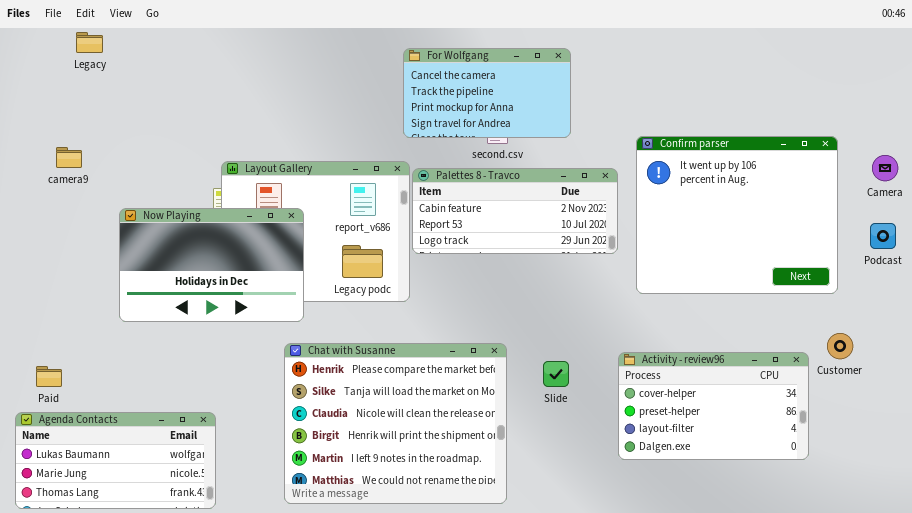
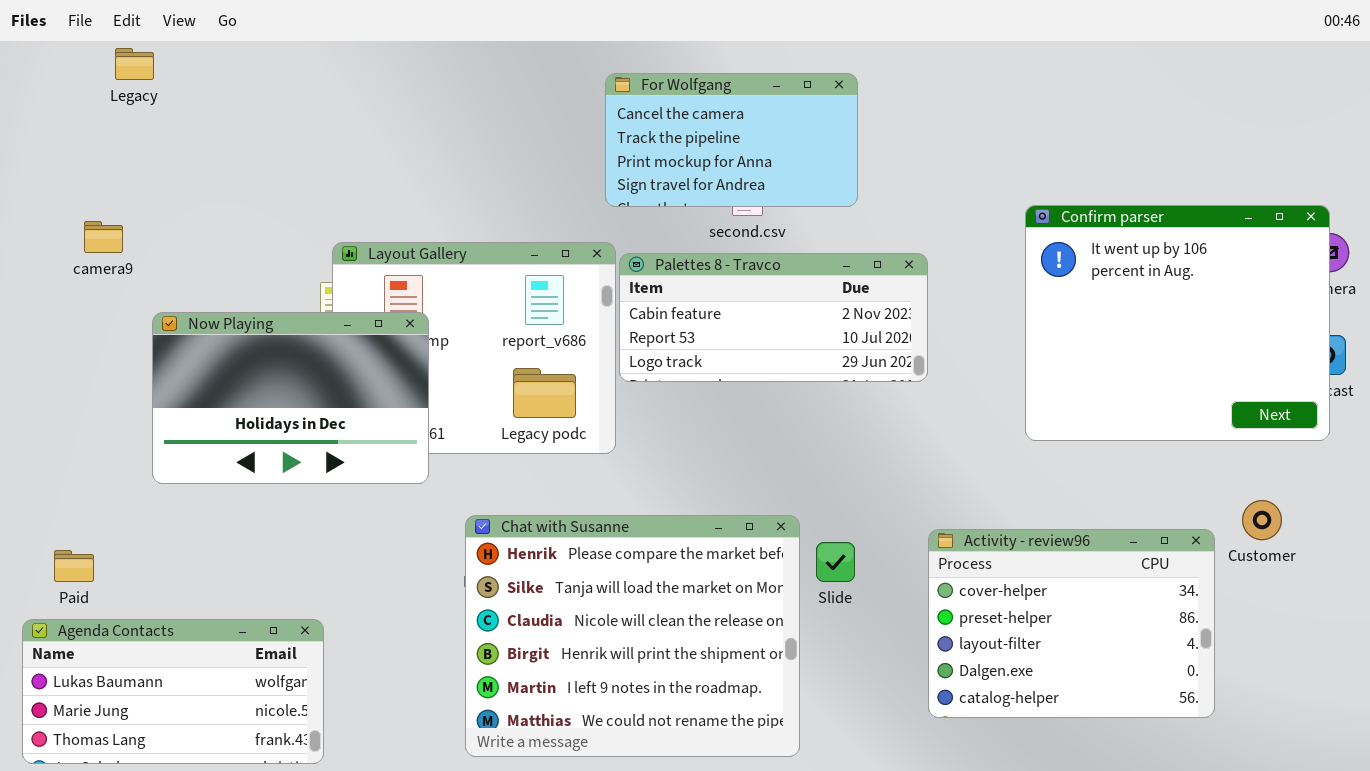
Confirm parser: [636,136,838,294] -> [1025,205,1330,441], moved
Now Playing: [119,208,304,322] -> [152,312,429,484], moved
Chat with Susanne: [284,343,507,504] -> [465,515,800,757], moved
Activity - review96: [618,352,809,460] -> [928,529,1215,718], resized

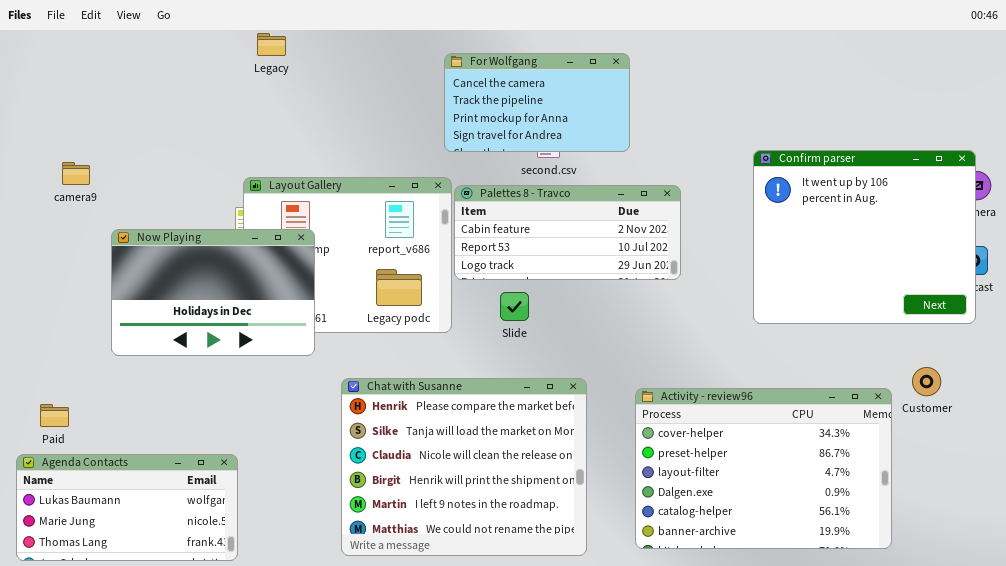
Legacy: [115,48,154,80] -> [257,33,286,56], moved
Activity - review96: [928,529,1215,718] -> [635,388,892,549], resized
Slide: [816,542,855,582] -> [500,292,529,321], moved

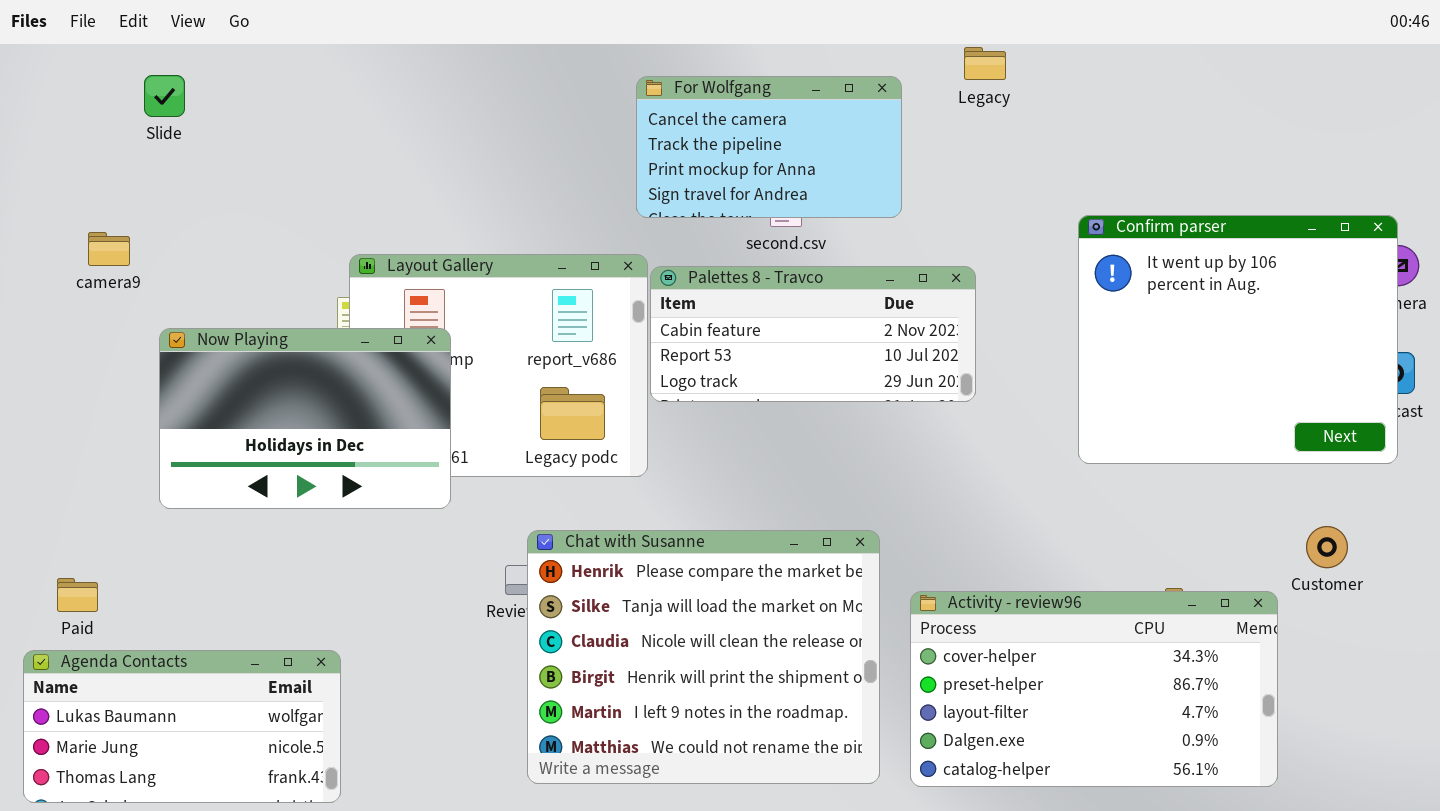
Legacy: [257,33,286,56] -> [964,47,1006,80], moved
Slide: [500,292,529,321] -> [144,75,185,117], moved
Chat with Susanne: [341,378,587,556] -> [527,530,880,784], moved
Activity - review96: [635,388,892,549] -> [910,591,1278,787], resized

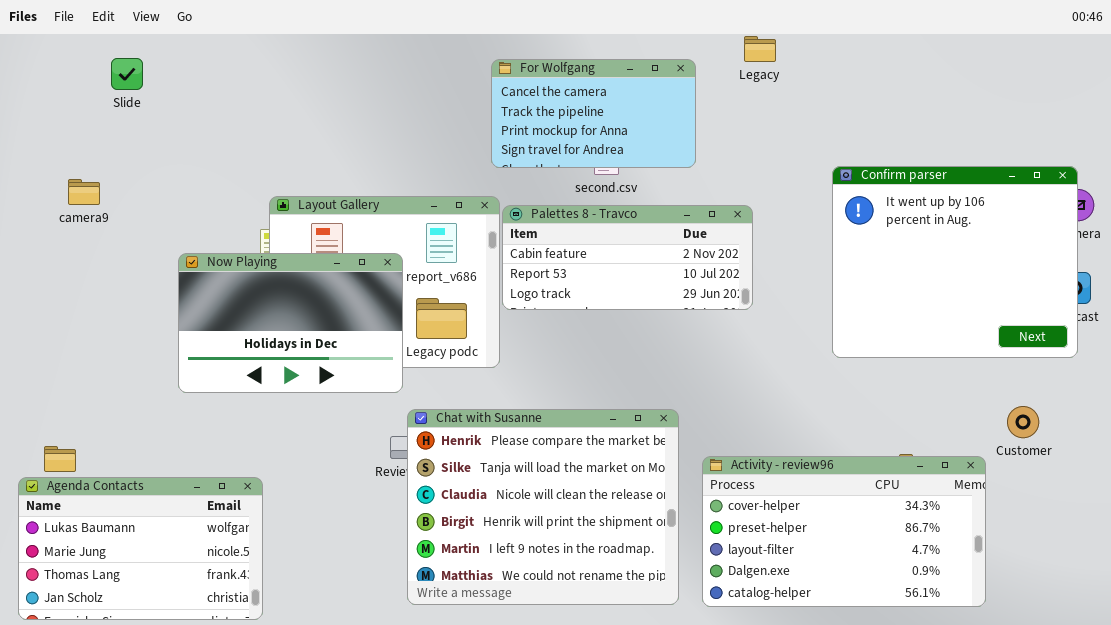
Now Playing: [159,328,451,509] -> [178,253,403,393], moved
Agenda Contacts: [23,650,341,803] -> [18,477,263,620], resized

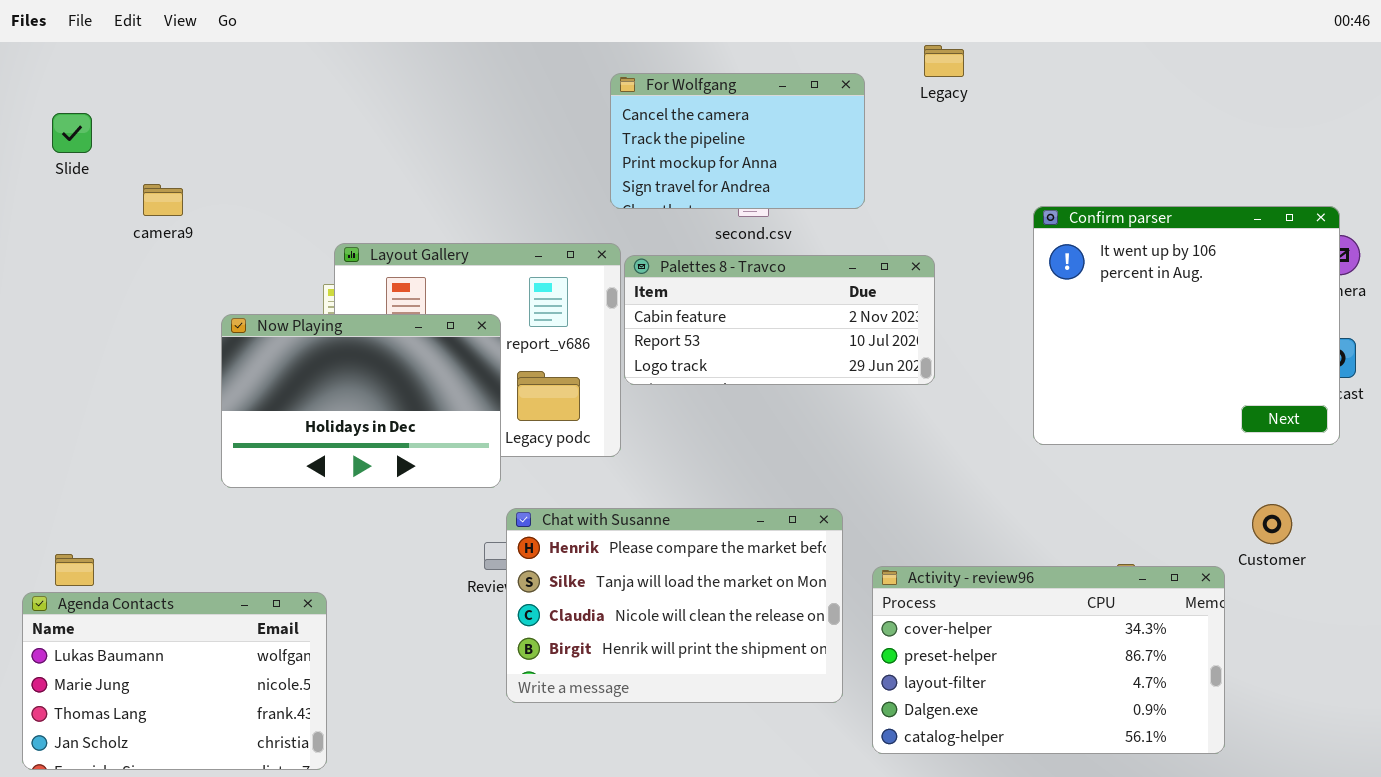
Slide: [111,58,143,90] -> [52,113,92,153], moved
camera9: [68,179,100,205] -> [143,184,183,216], moved
Chat with Susanne: [407,409,679,605] -> [506,508,843,703], resized

